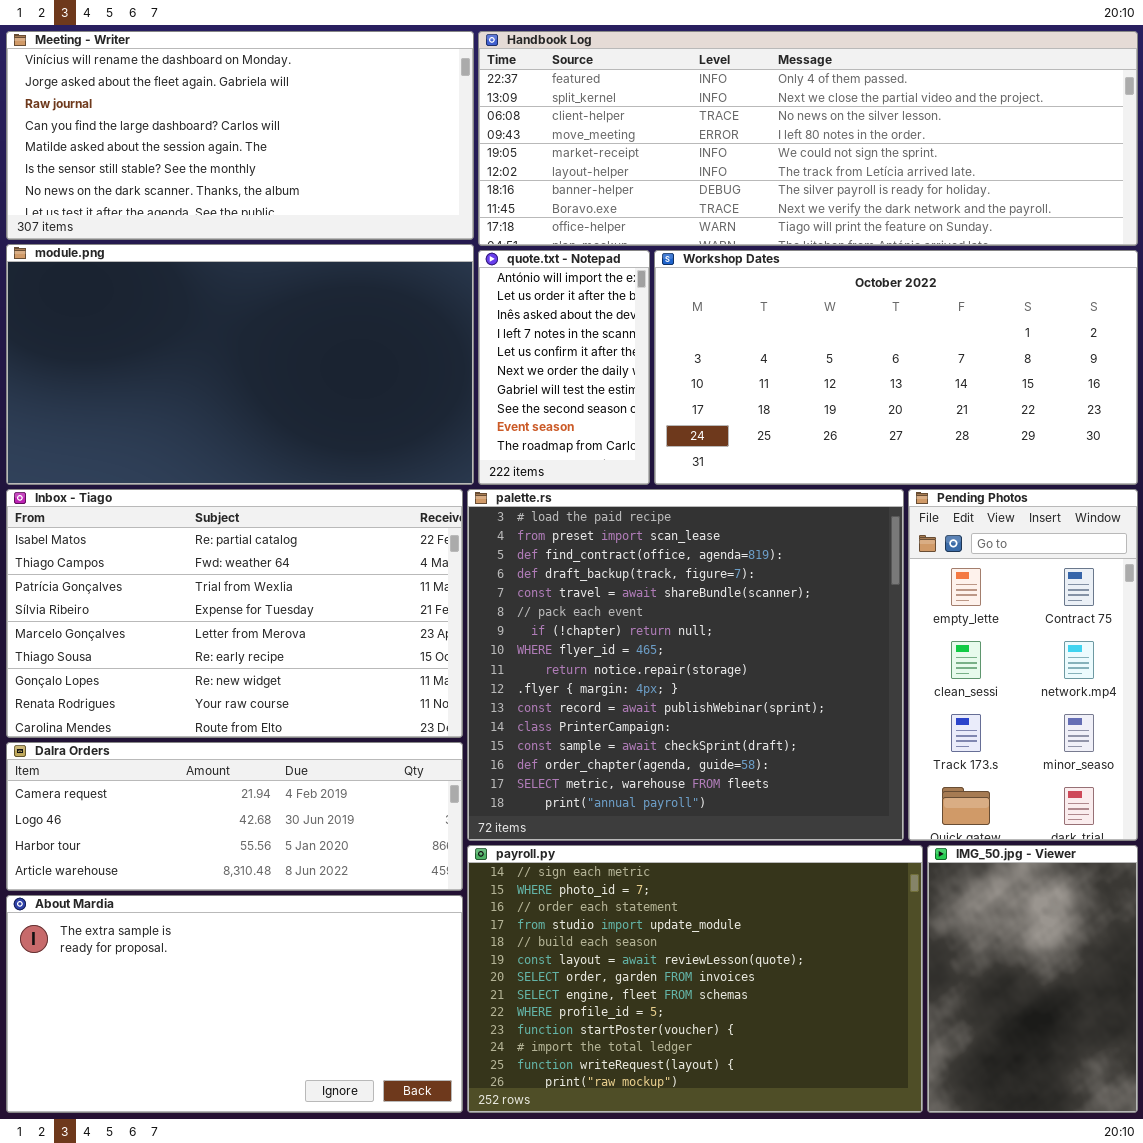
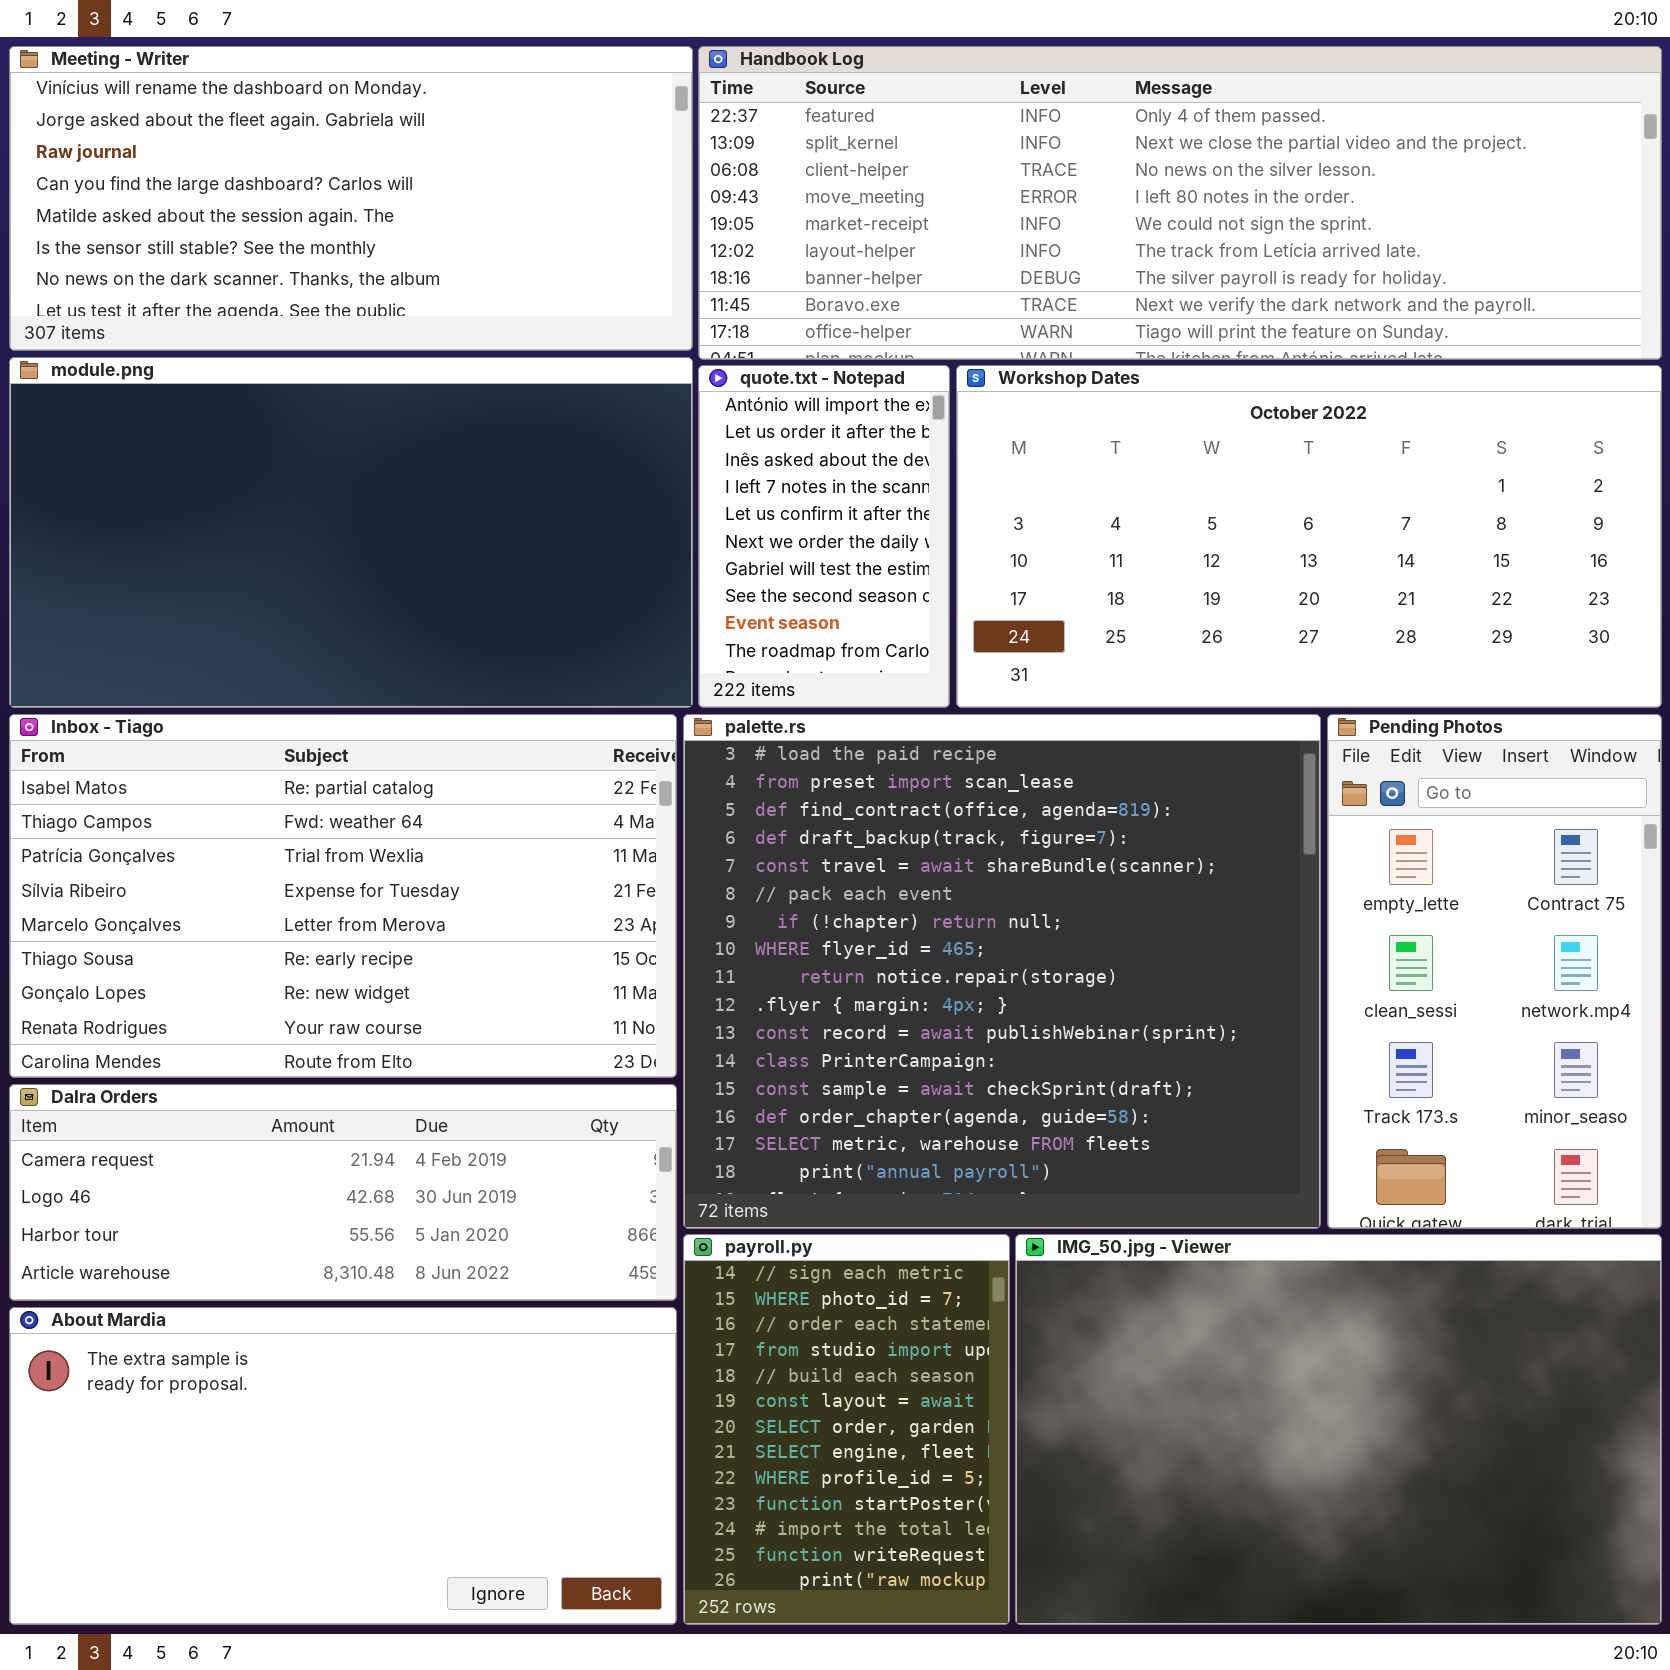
payroll.py: [467,845,923,1113] -> [683,1234,1010,1625], resized
IMG_50.jpg - Viewer: [927,845,1138,1113] -> [1015,1234,1662,1625], resized

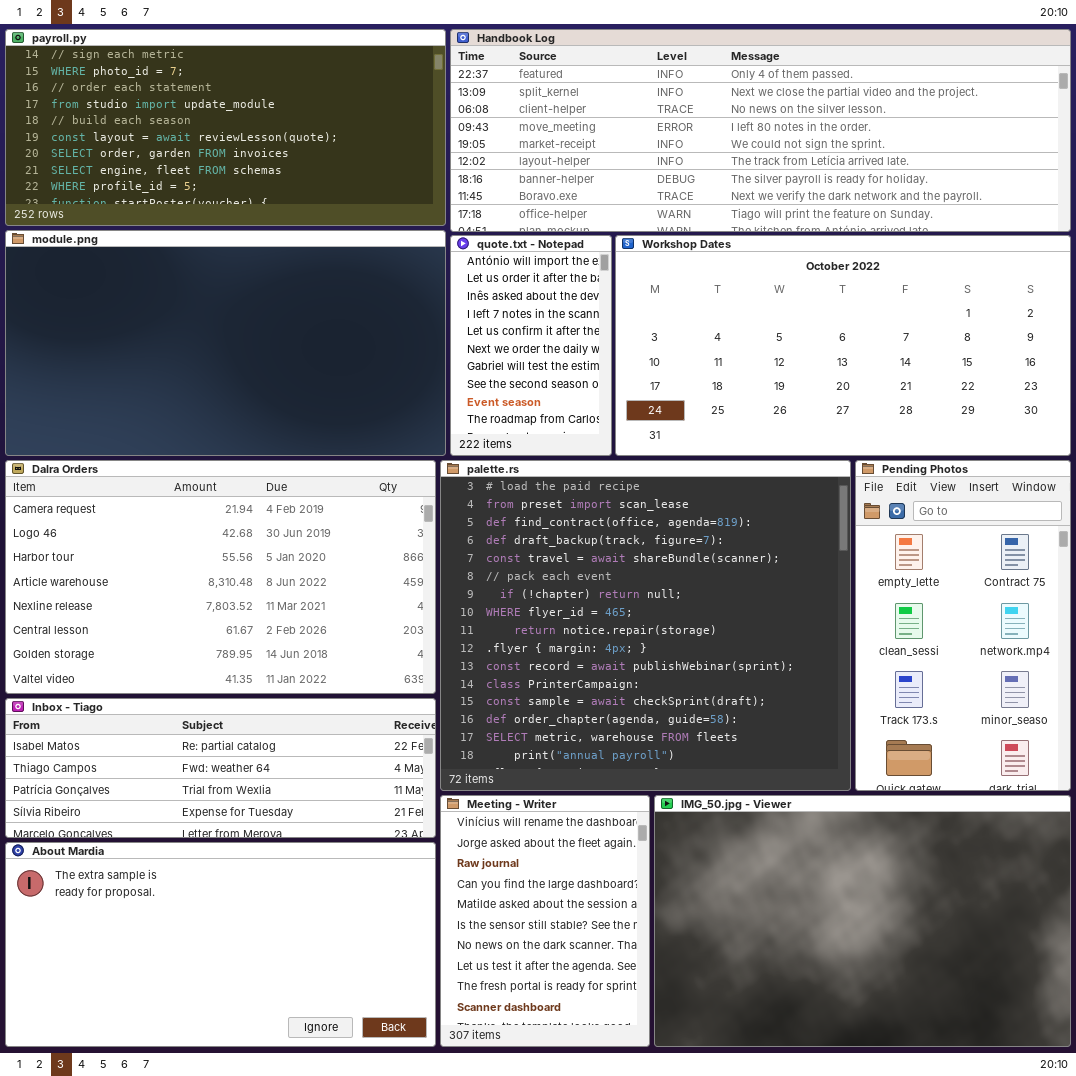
Meeting - Writer: [9,46,693,351] -> [440,795,650,1047], moved, resized
Inbox - Tiago: [9,714,677,1078] -> [5,698,436,838], moved, resized
Dalra Orders: [9,1084,677,1301] -> [5,460,436,694], moved, resized
payroll.py: [683,1234,1010,1625] -> [5,29,446,226], moved, resized

